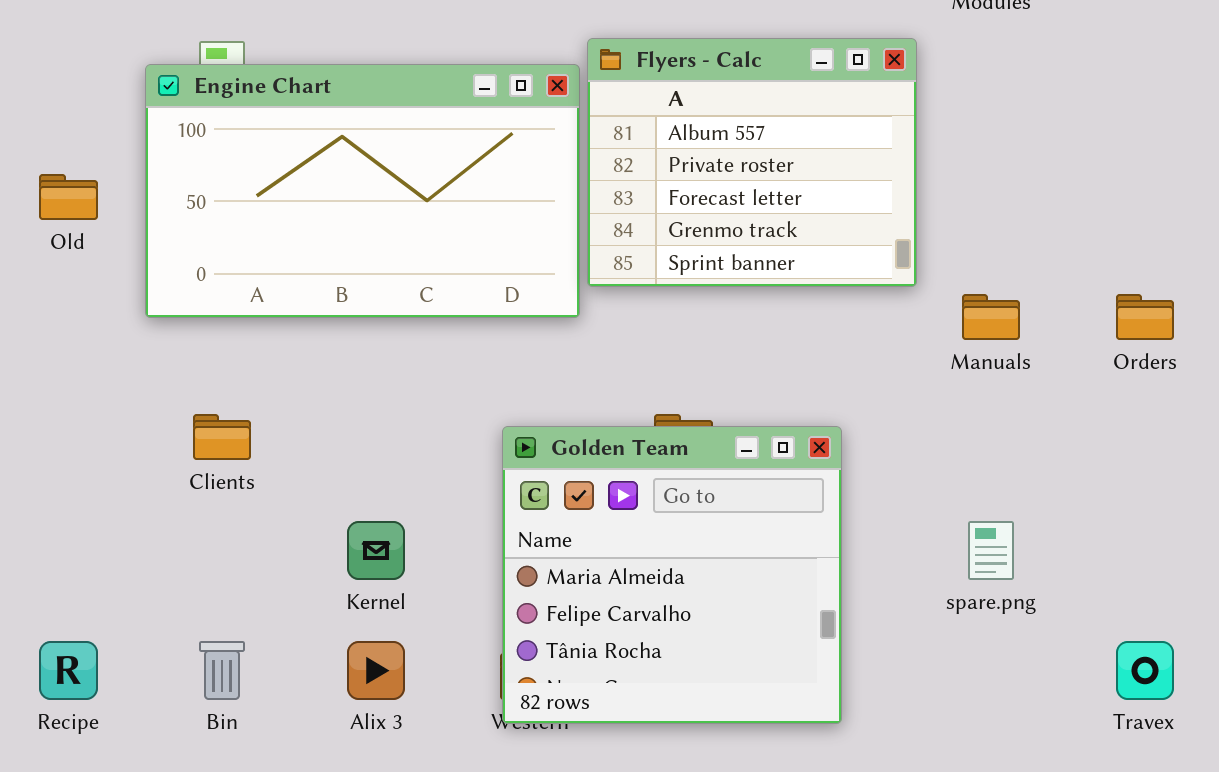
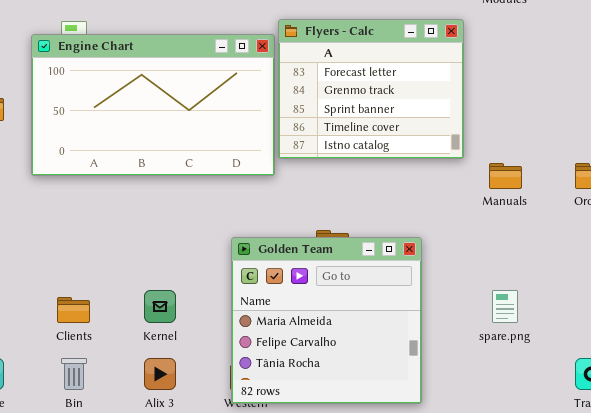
Flyers - Calc: [587,38,917,287] -> [278,19,464,159], scrolled down 2 rows
Clients: [193,414,251,460] -> [57,297,90,323], moved

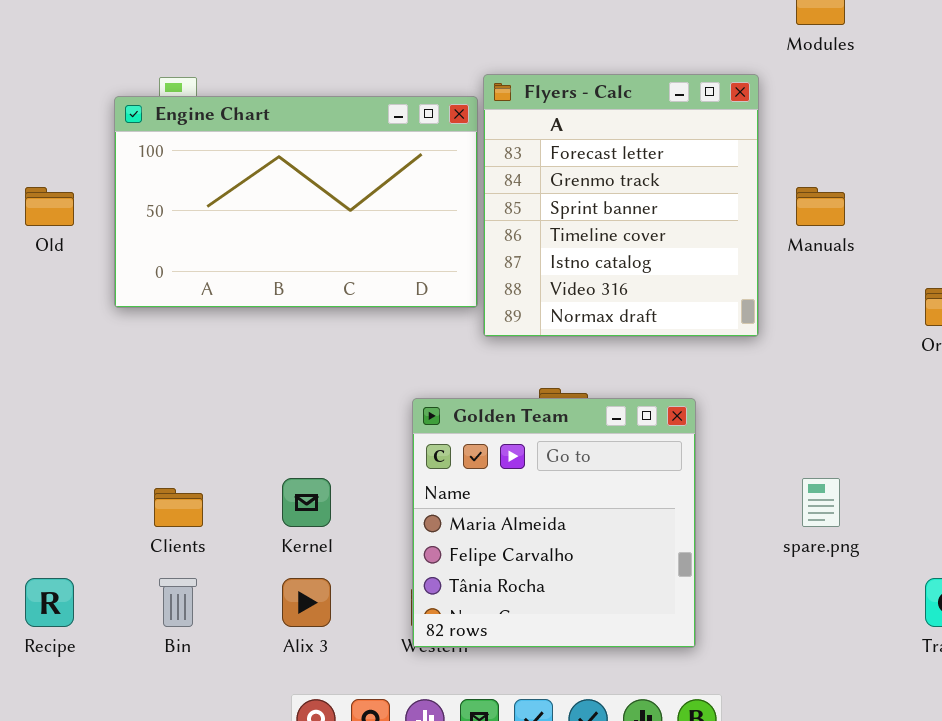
Flyers - Calc: [278,19,464,159] -> [483,74,759,337], resized
Manuals: [489,163,522,189] -> [796,187,845,226], moved

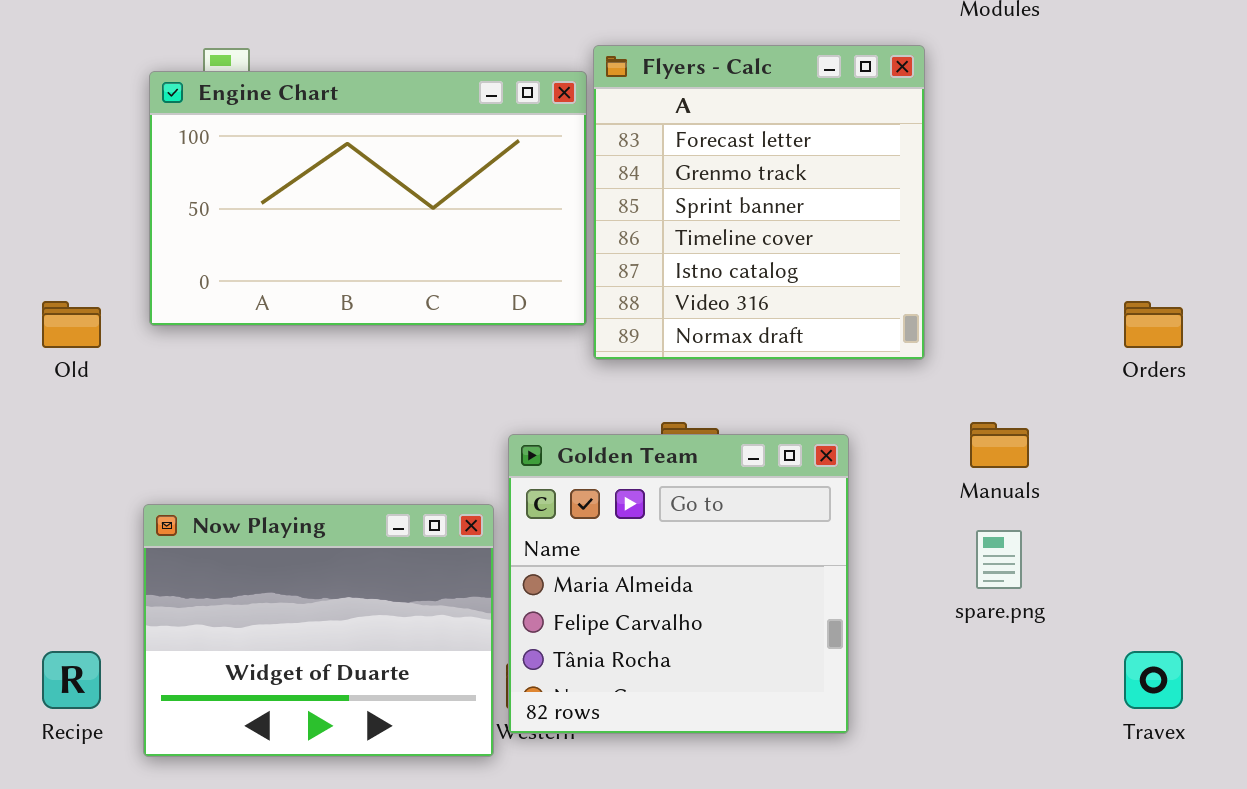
Old: [25,187,74,226] -> [42,301,101,348], moved
Manuals: [796,187,845,226] -> [970,422,1029,468], moved
Now Playing: none -> [143,504,494,757], opened

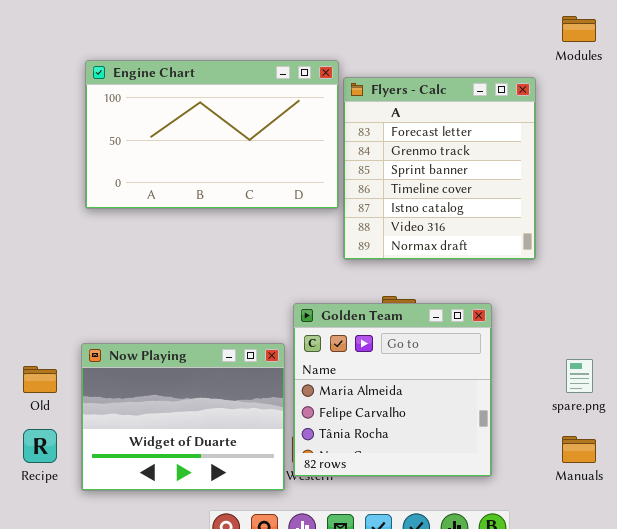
Engine Chart: [149,71,587,326] -> [85,60,339,209], moved
Old: [42,301,101,348] -> [23,366,57,393], moved
Manuals: [970,422,1029,468] -> [562,436,596,463], moved

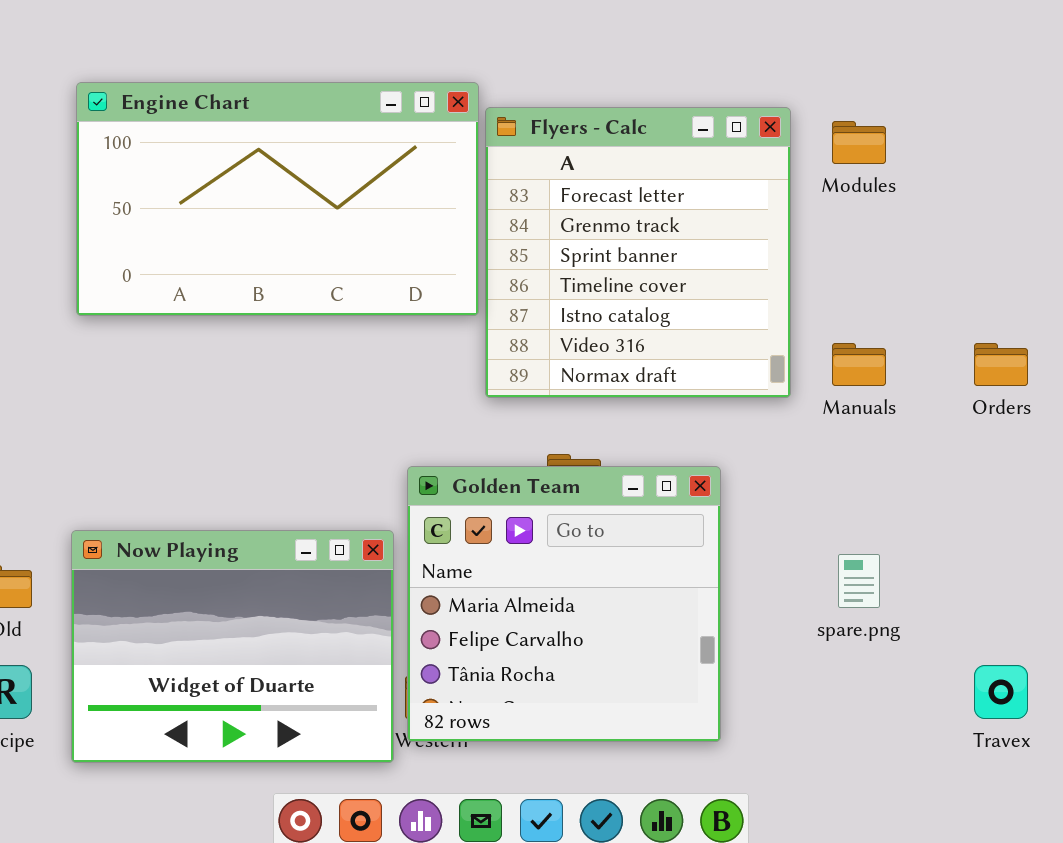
Modules: [562,16,596,42] -> [832,121,886,164], moved
Manuals: [562,436,596,463] -> [832,343,886,386], moved

